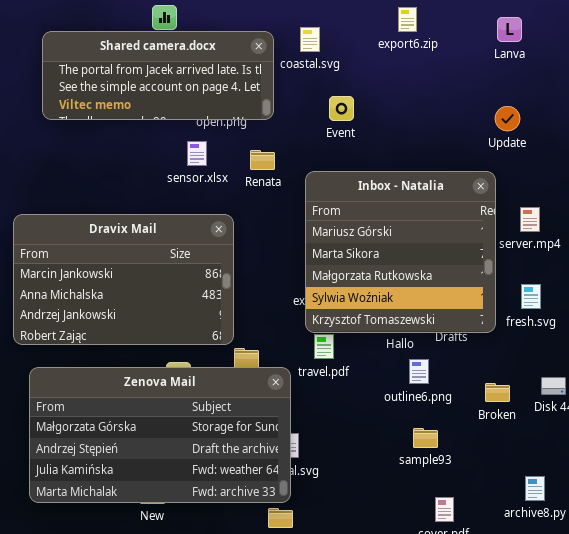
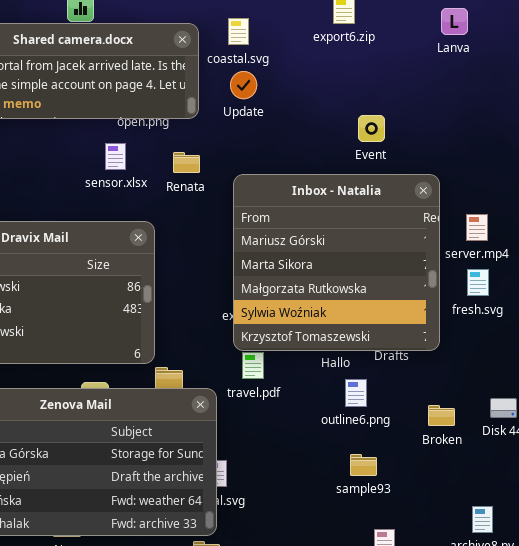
Event: [329,96,354,121] -> [358,115,385,142], moved
Update: [495,106,520,131] -> [230,71,257,99], moved
fresh.svg: [521,284,541,309] -> [467,269,489,296], moved

